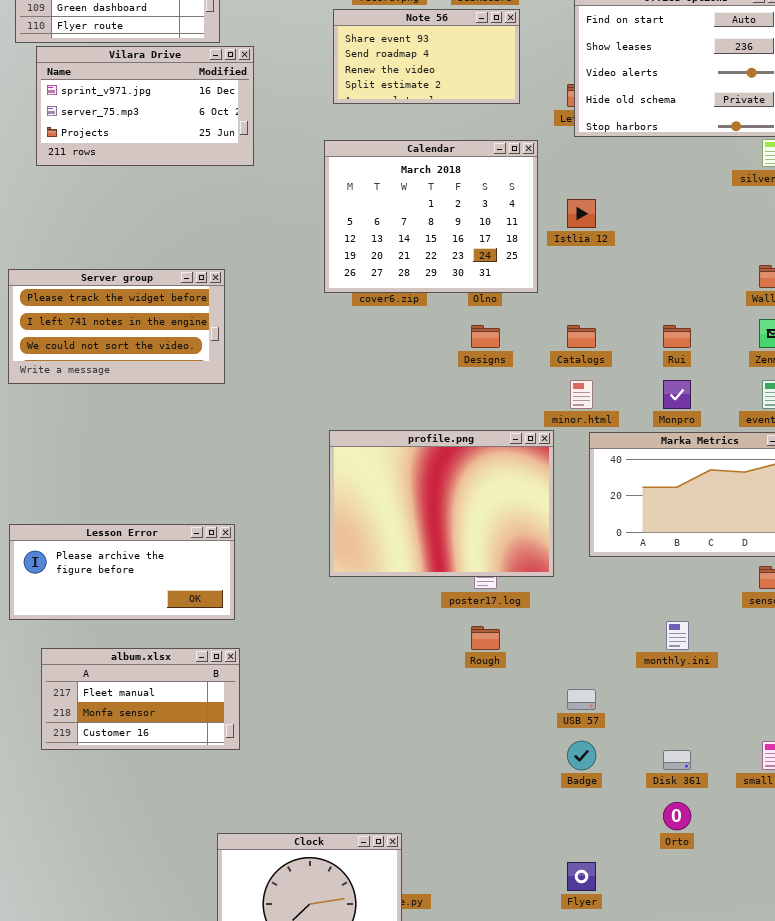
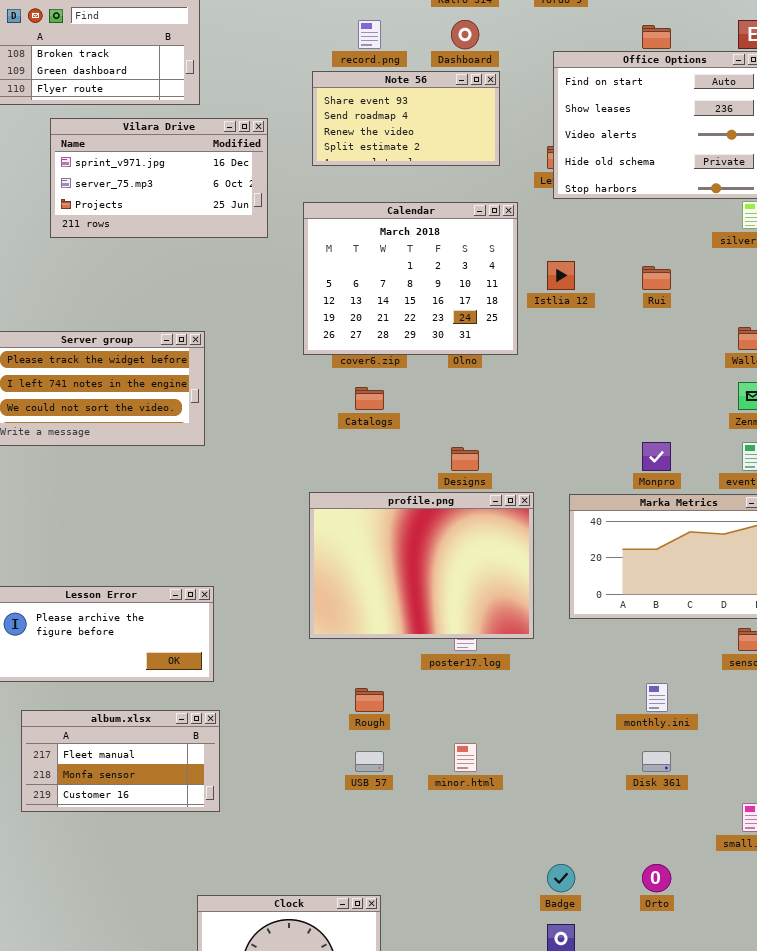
Vilara Drive: [36,46,254,166] -> [50,118,268,238], moved
Designs: [471,325,500,348] -> [451,447,479,471], moved
Catalogs: [567,325,596,348] -> [355,387,384,410], moved
Rui: [663,325,691,348] -> [642,266,671,290], moved
minor.html: [570,380,593,409] -> [454,743,477,772], moved
Rough: [471,626,500,650] -> [355,688,384,712], moved
USB 57: [567,689,596,710] -> [355,751,384,772], moved
Badge: [567,741,596,770] -> [547,864,575,892], moved
Disk 361: [663,750,691,770] -> [642,751,671,772], moved

